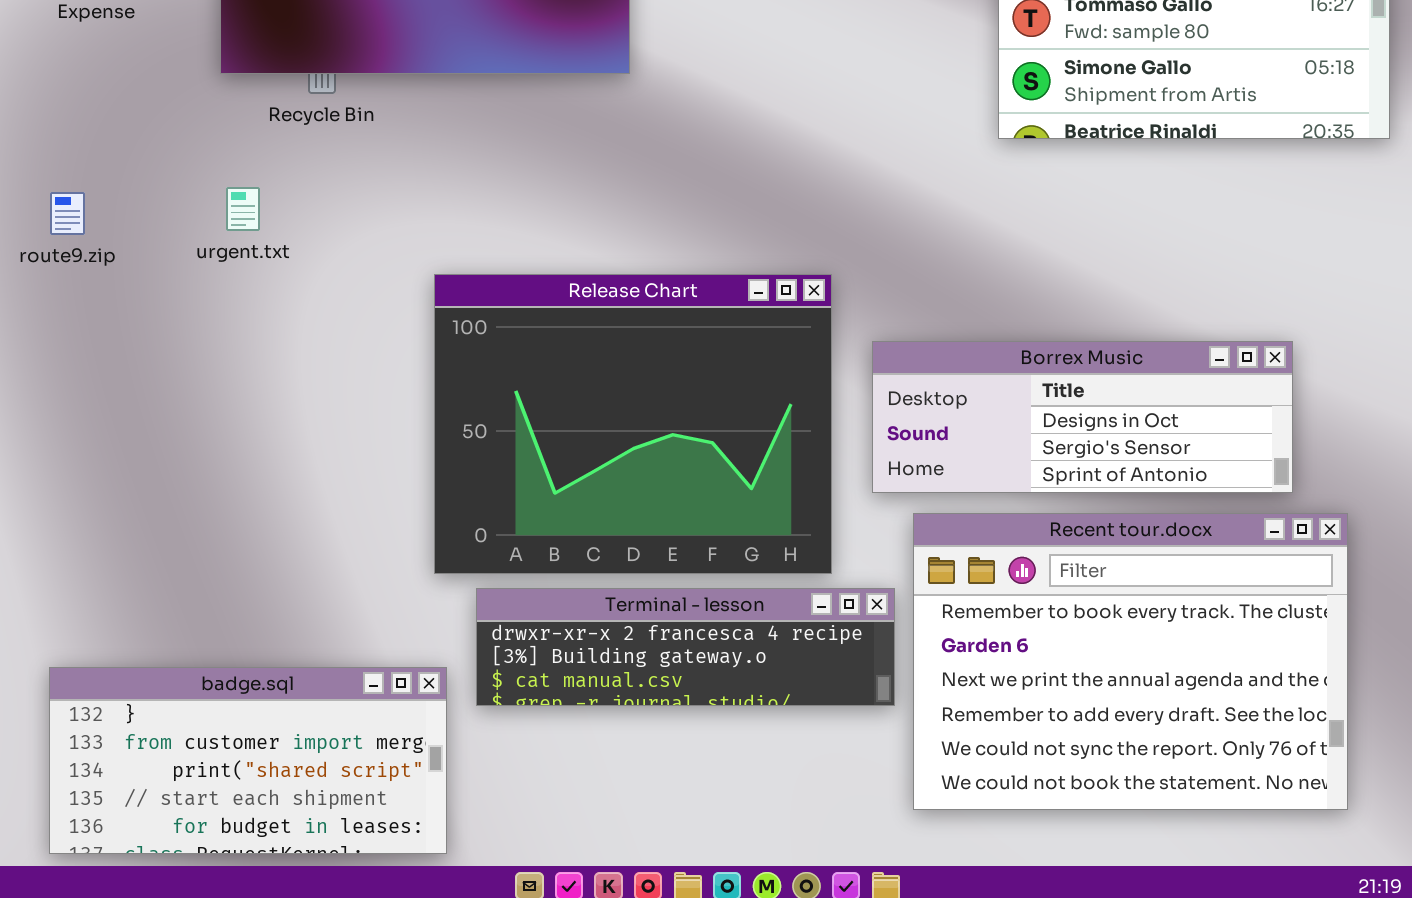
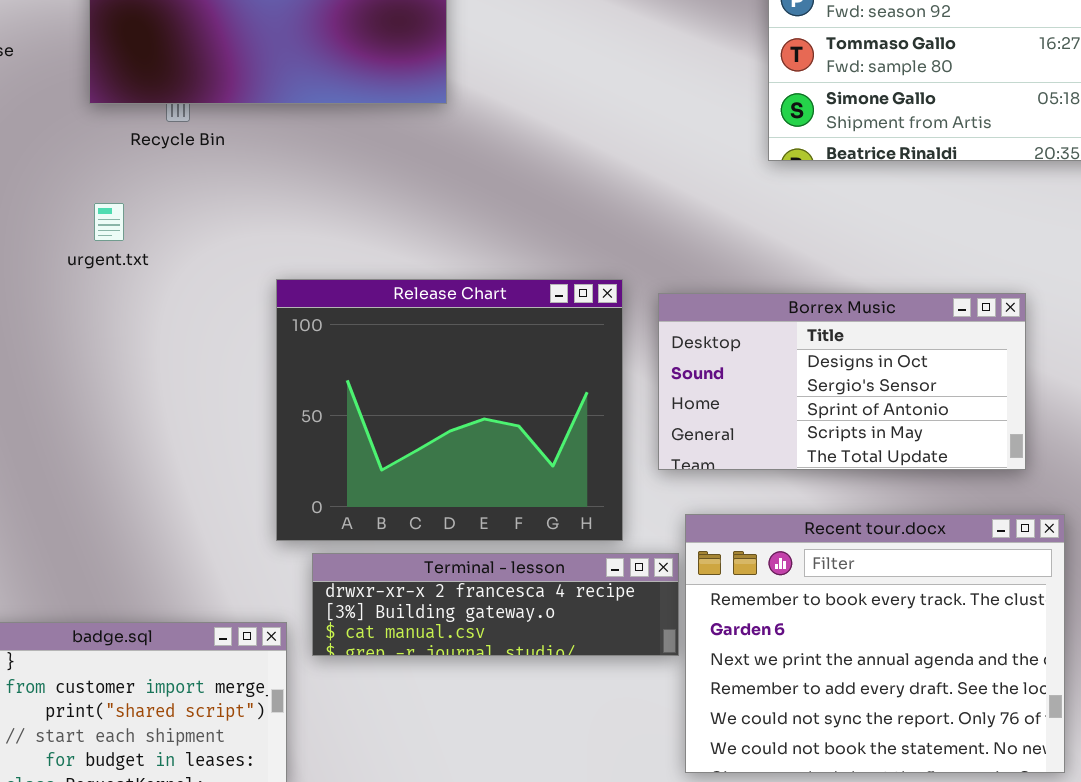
Borrex Music: [872,341,1293,493] -> [658,293,1026,470], resized
Recent tour.docx: [913,513,1348,810] -> [685,514,1065,773], moved

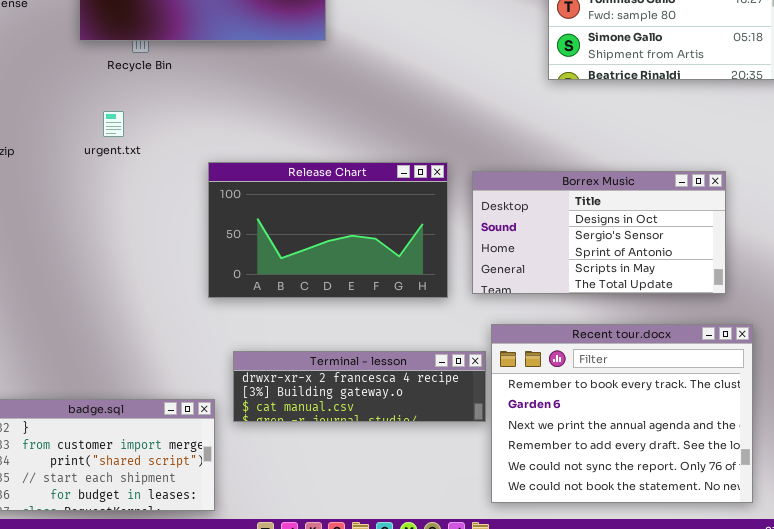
urgent.txt: [94,203,124,241] -> [103,111,124,137], moved
Release Chart: [276,279,623,541] -> [208,162,448,298], resized

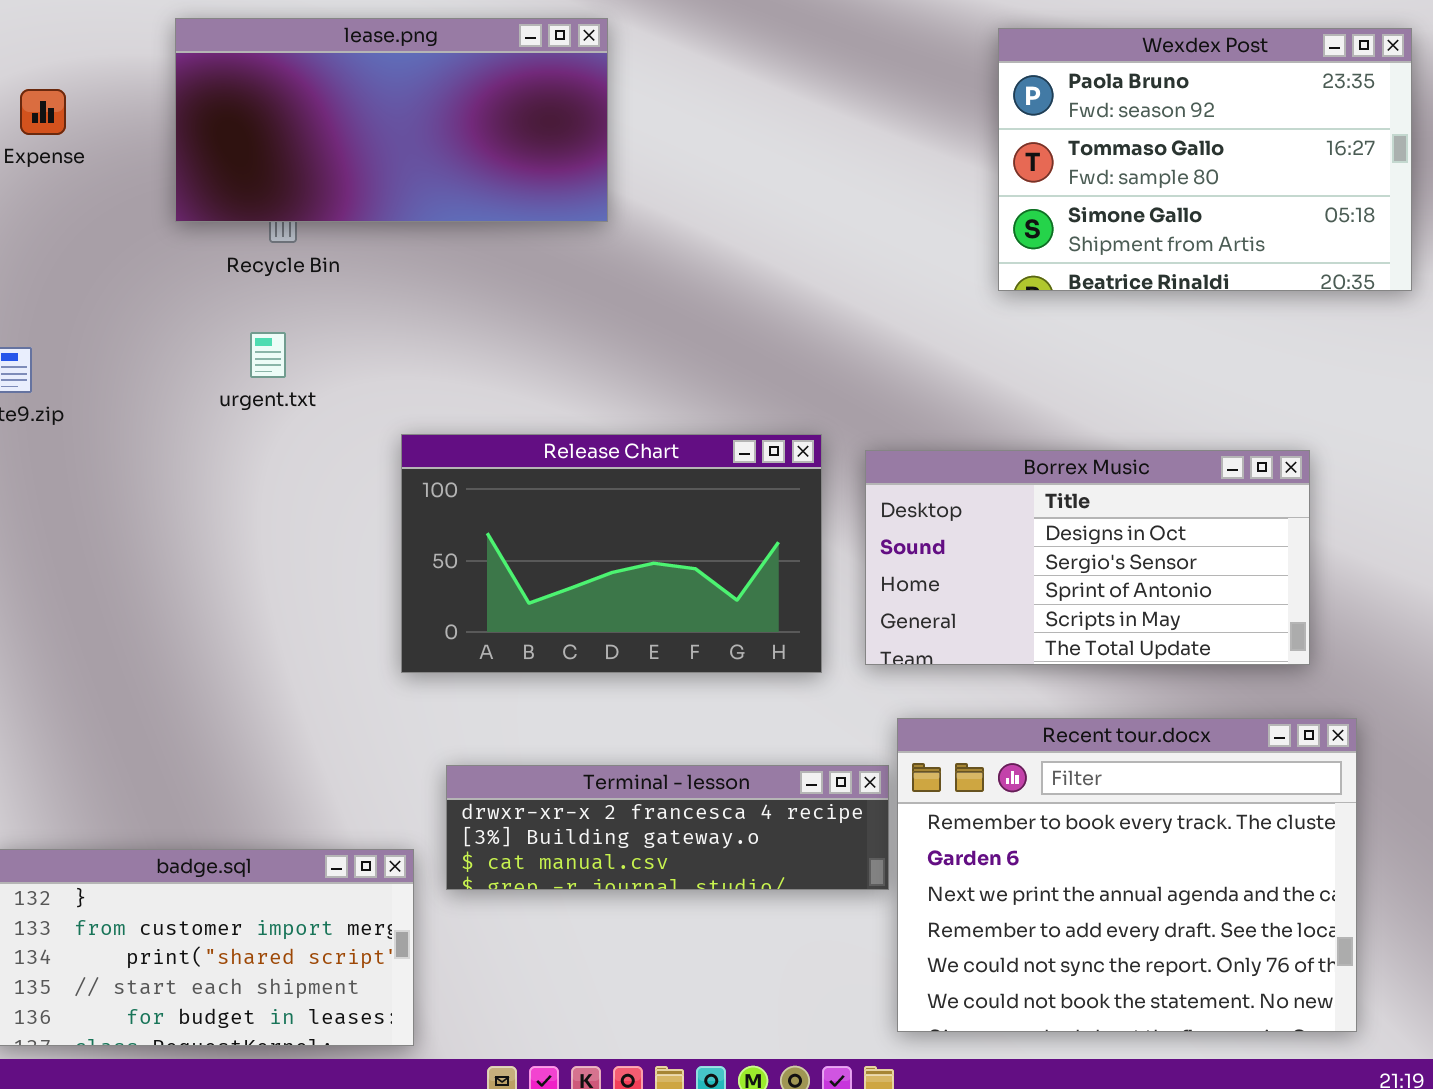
urgent.txt: [103,111,124,137] -> [250,332,286,378], moved

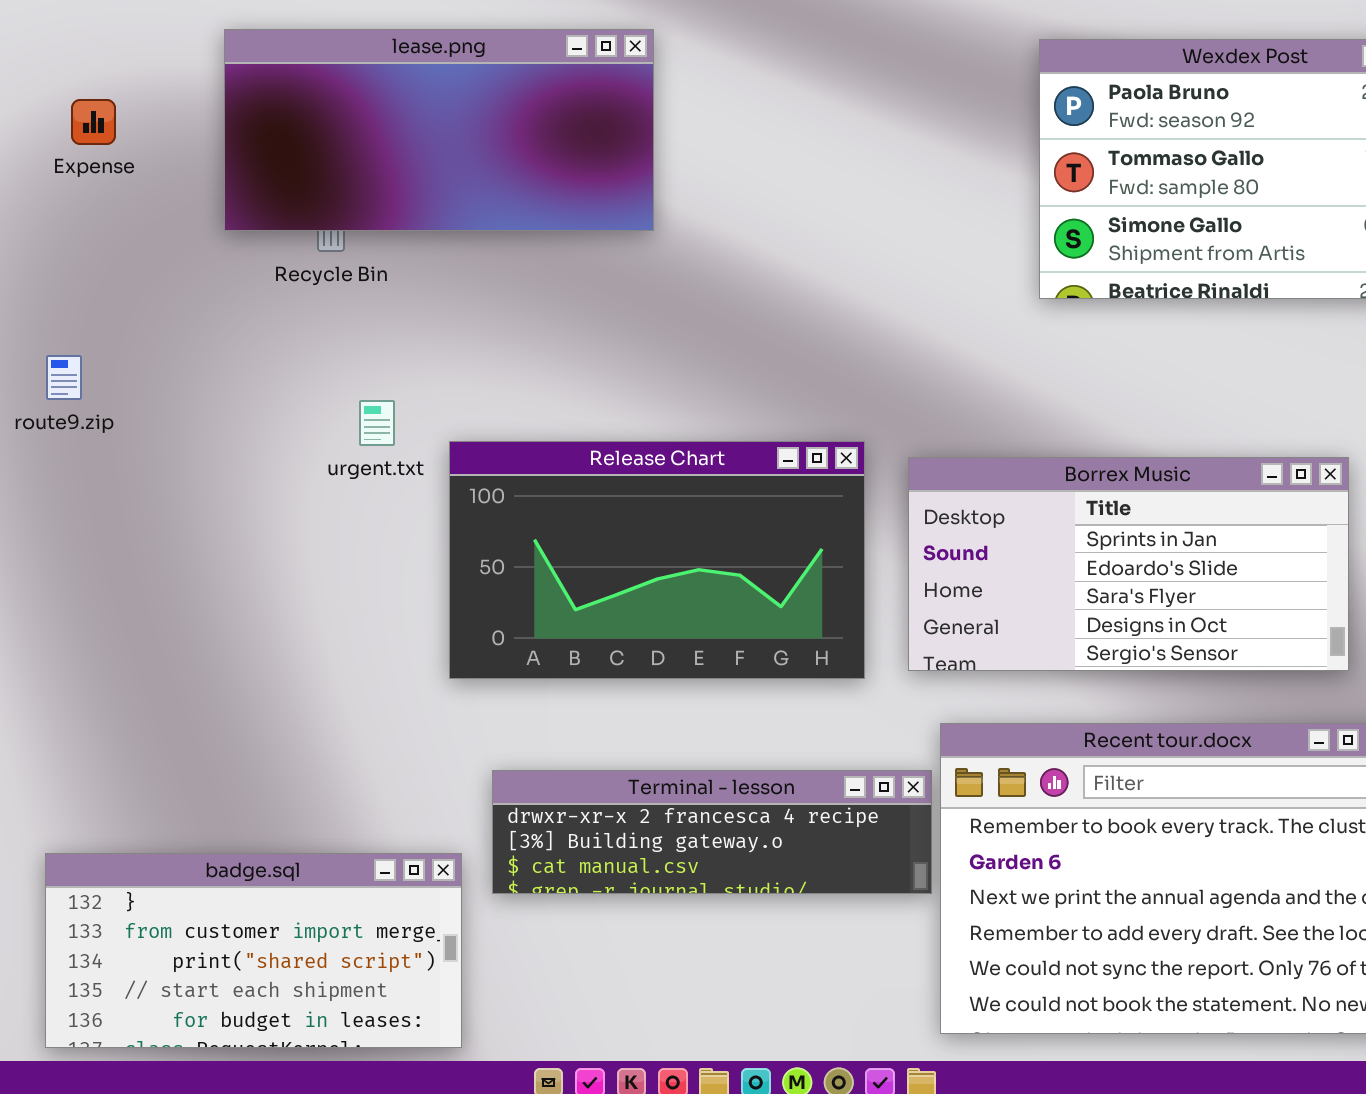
urgent.txt: [250,332,286,378] -> [359,400,395,446], moved
Borrex Music: [865,450,1310,665] -> [908,457,1349,671], scrolled up 3 rows

